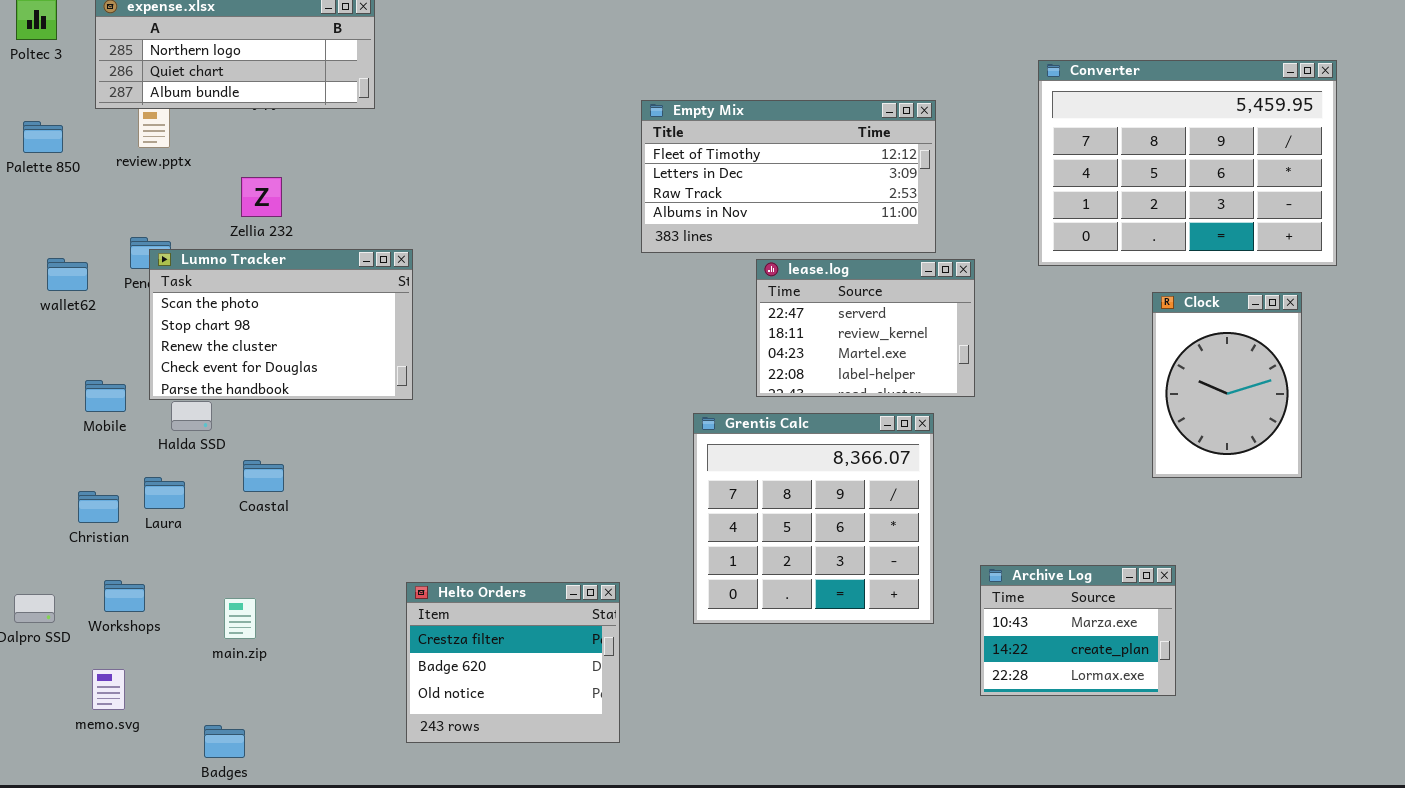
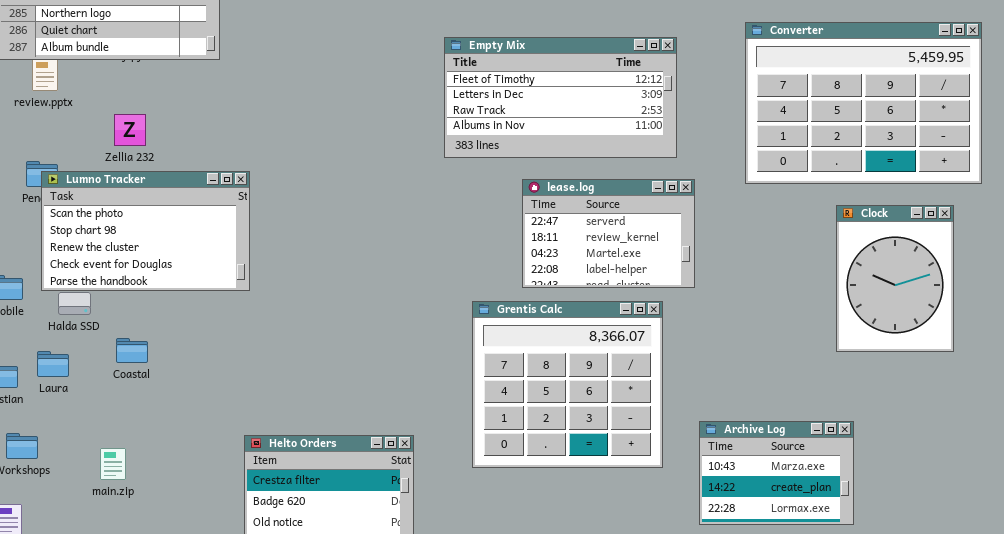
Empty Mix: [641,100,936,253] -> [444,37,677,158], moved

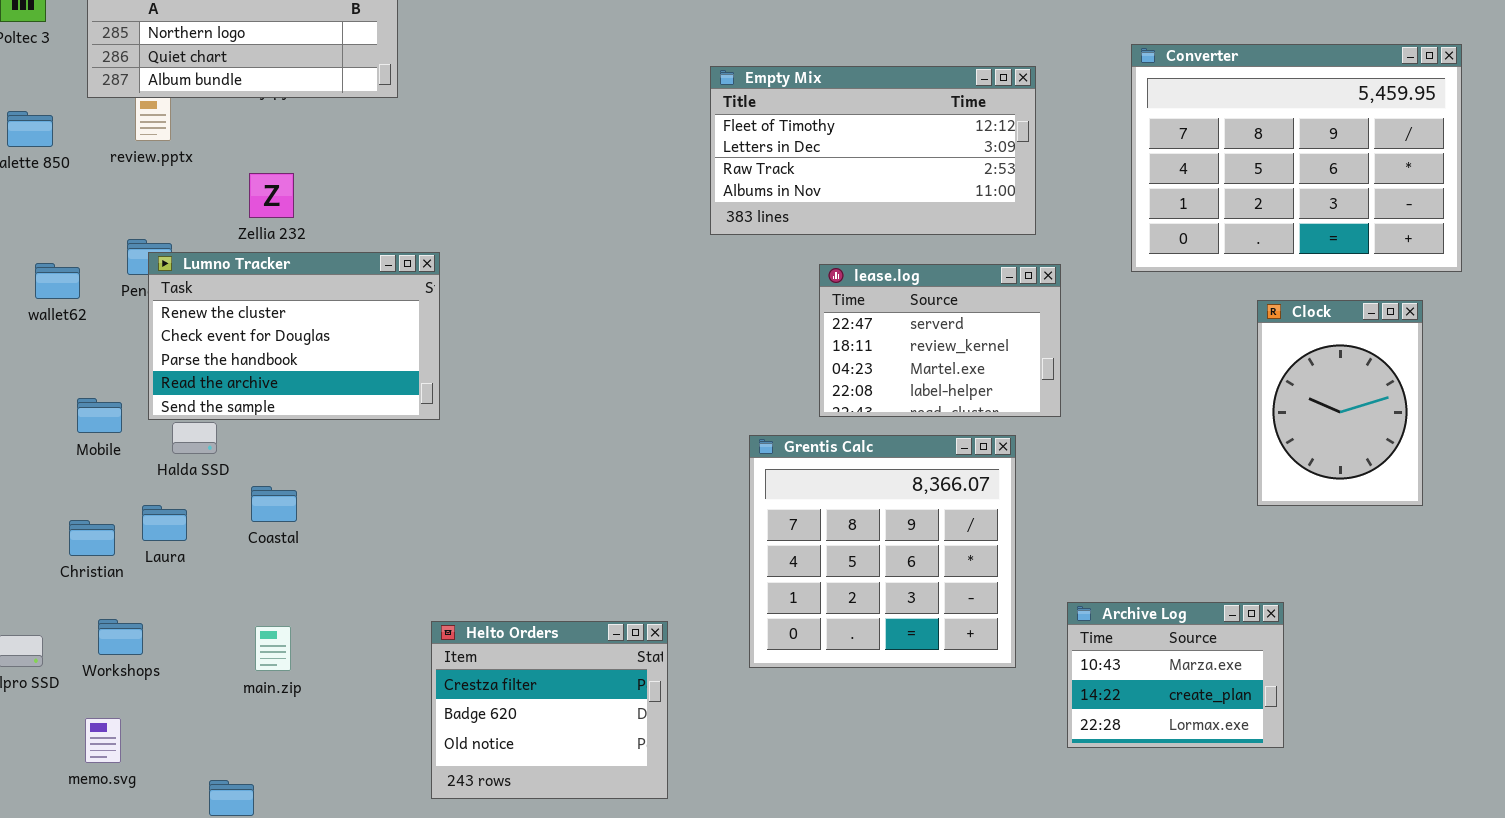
Lumno Tracker: [41,171,250,291] -> [148,252,440,420], scrolled down 2 rows
main.zip: [100,448,126,480] -> [255,626,291,671], moved

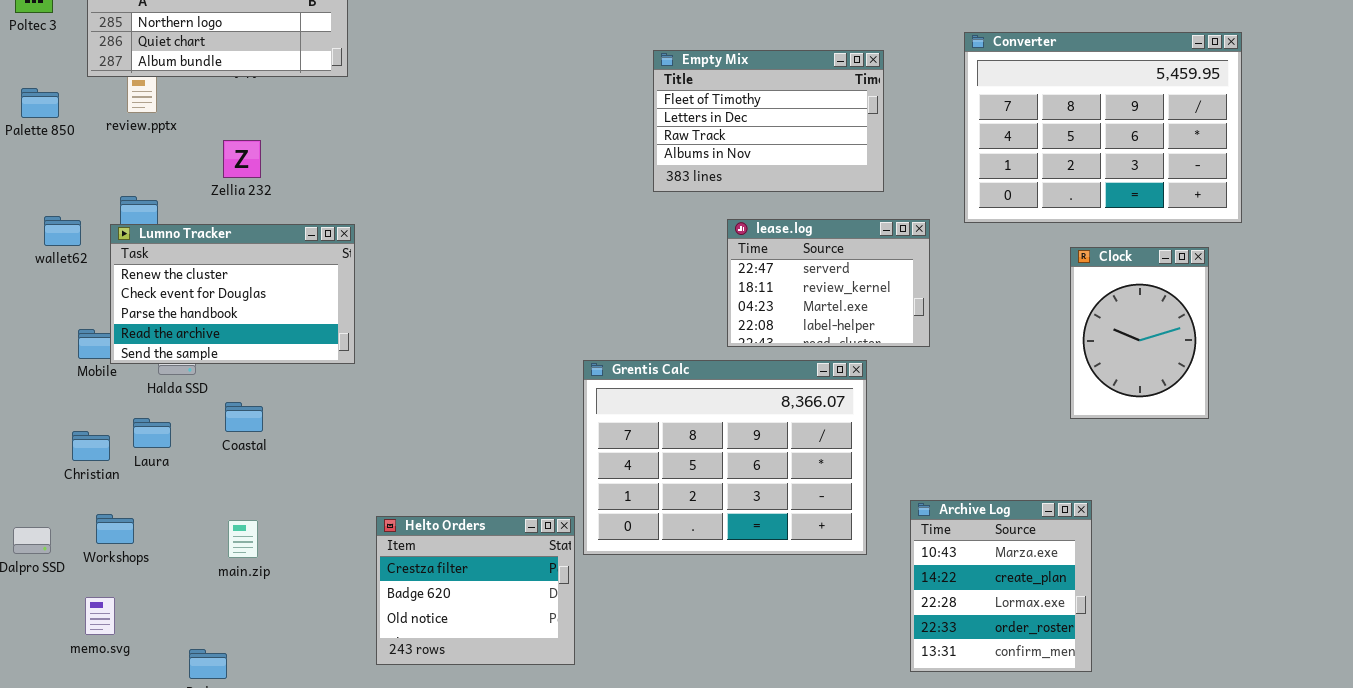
Empty Mix: [710,66,1036,235] -> [653,50,884,192], resized
Lumno Tracker: [148,252,440,420] -> [110,224,355,364], moved
lease.log: [819,264,1061,417] -> [727,219,930,347], moved
Grentis Calc: [749,435,1016,668] -> [583,360,867,555], resized
Archive Log: [1067,602,1284,748] -> [910,500,1092,672], resized

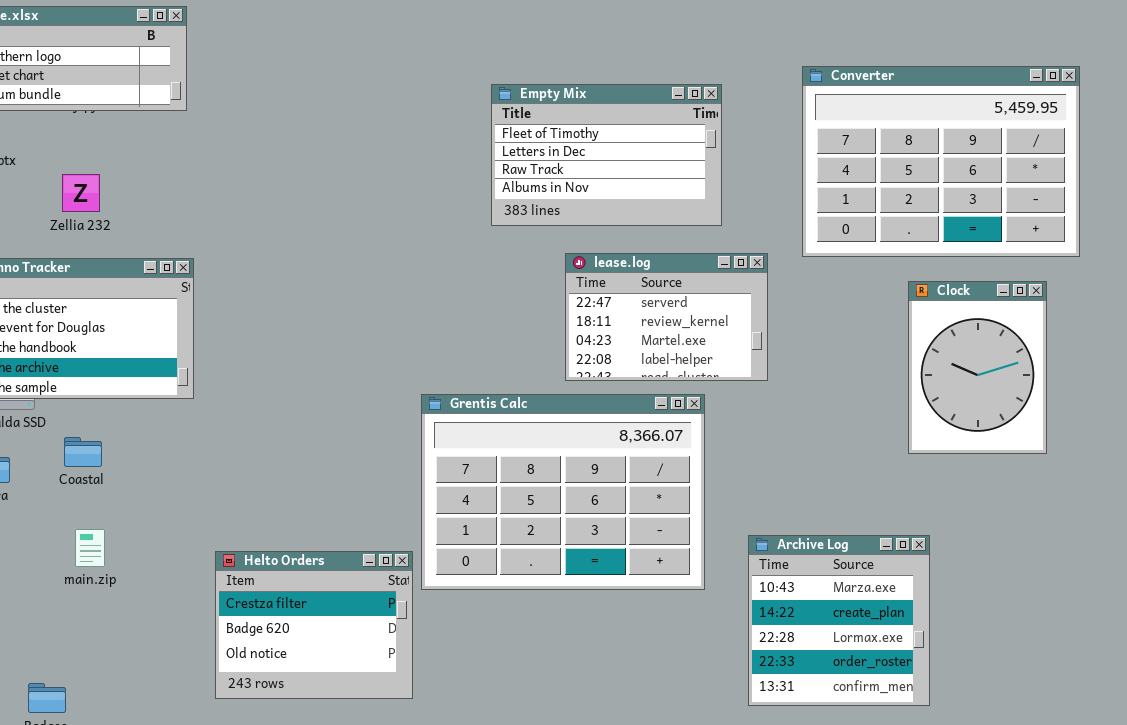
main.zip: [228,520,258,558] -> [75,529,105,567], moved

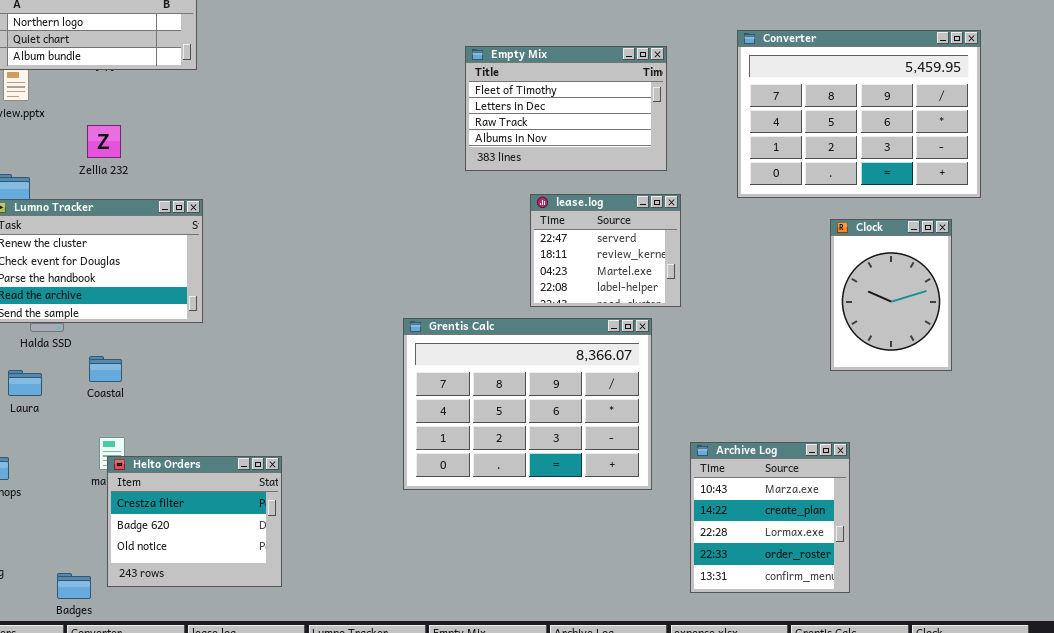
lease.log: [565,253,768,381] -> [530,194,681,307], resized
Helto Orders: [215,551,413,699] -> [107,456,282,587], moved

